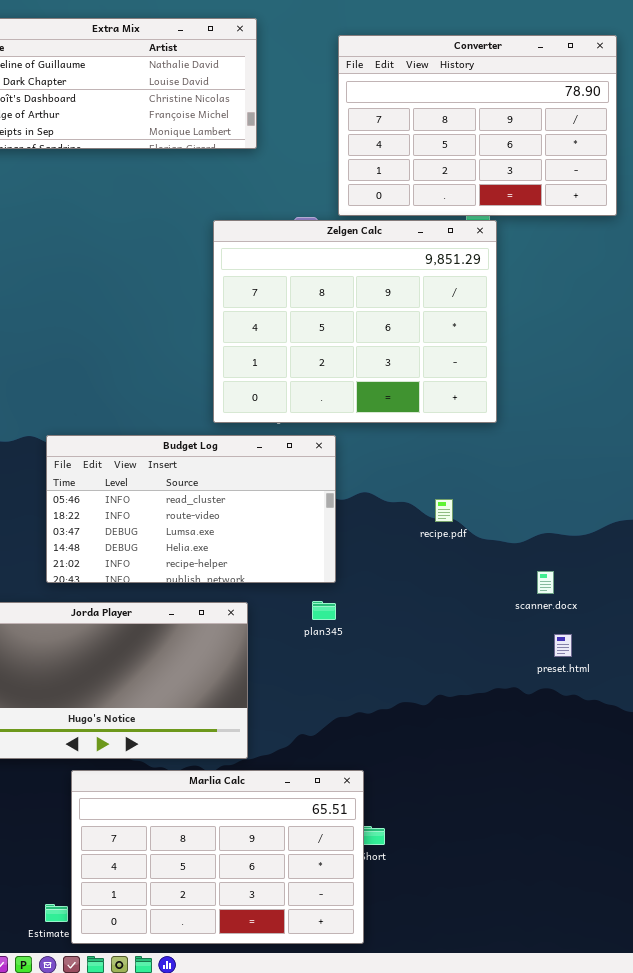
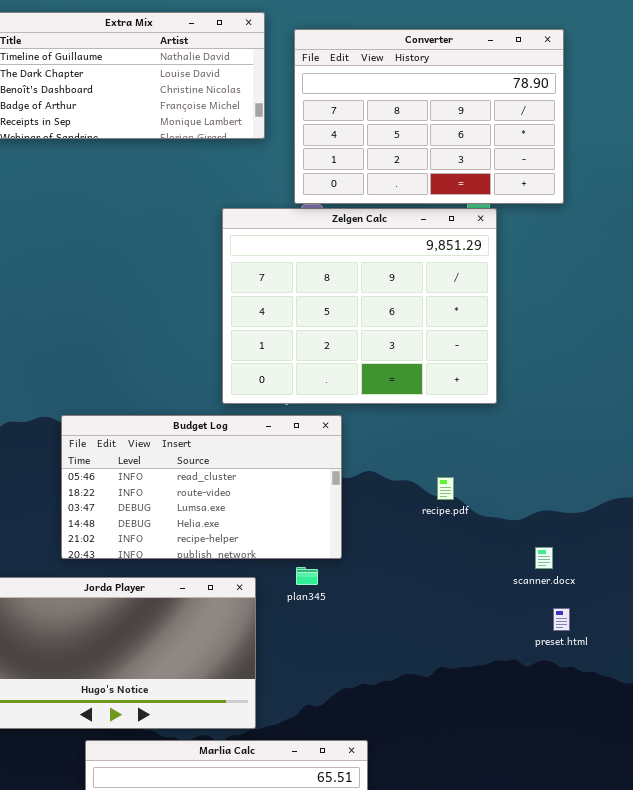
Converter: [338,35,617,216] -> [294,29,564,204], moved
plan345: [312,601,336,620] -> [296,567,318,585], moved

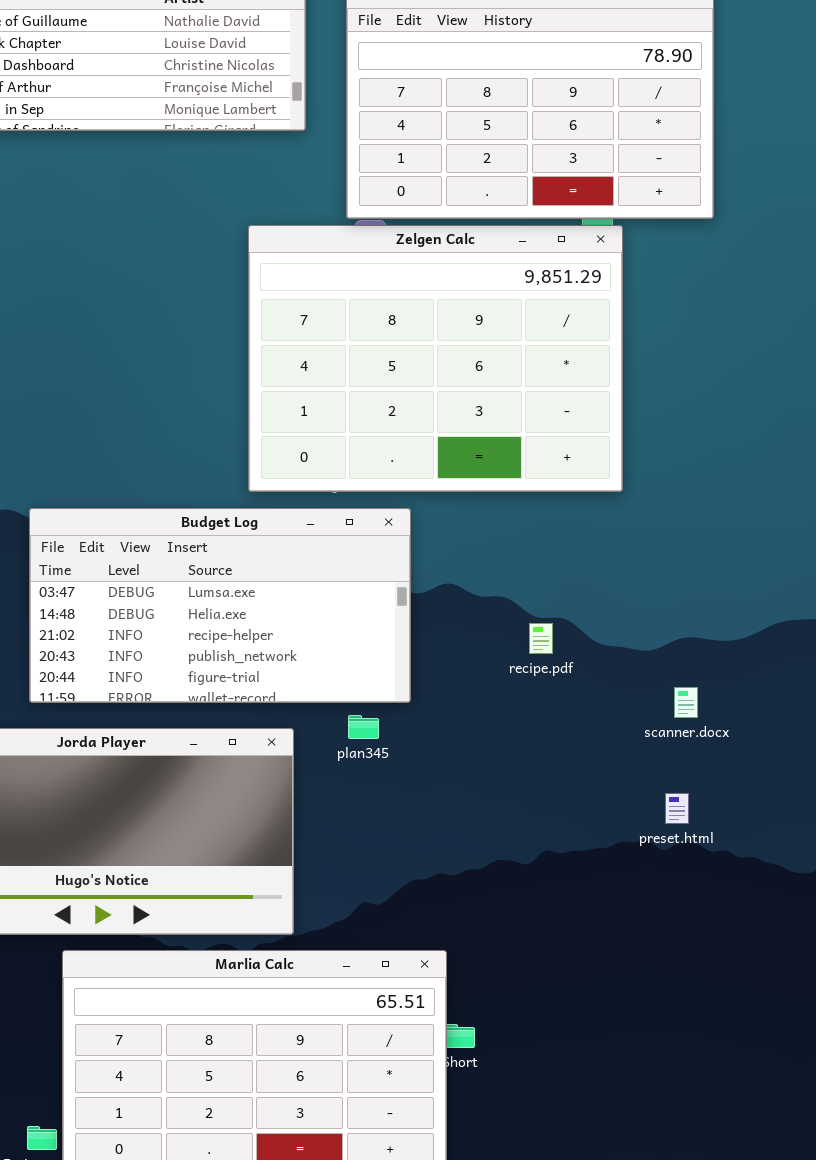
Budget Log: [61,415,342,559] -> [29,508,411,703], scrolled down 2 rows
recipe.pdf: [437,477,454,500] -> [529,623,553,654], moved
preset.html: [553,608,570,631] -> [665,793,689,824], moved

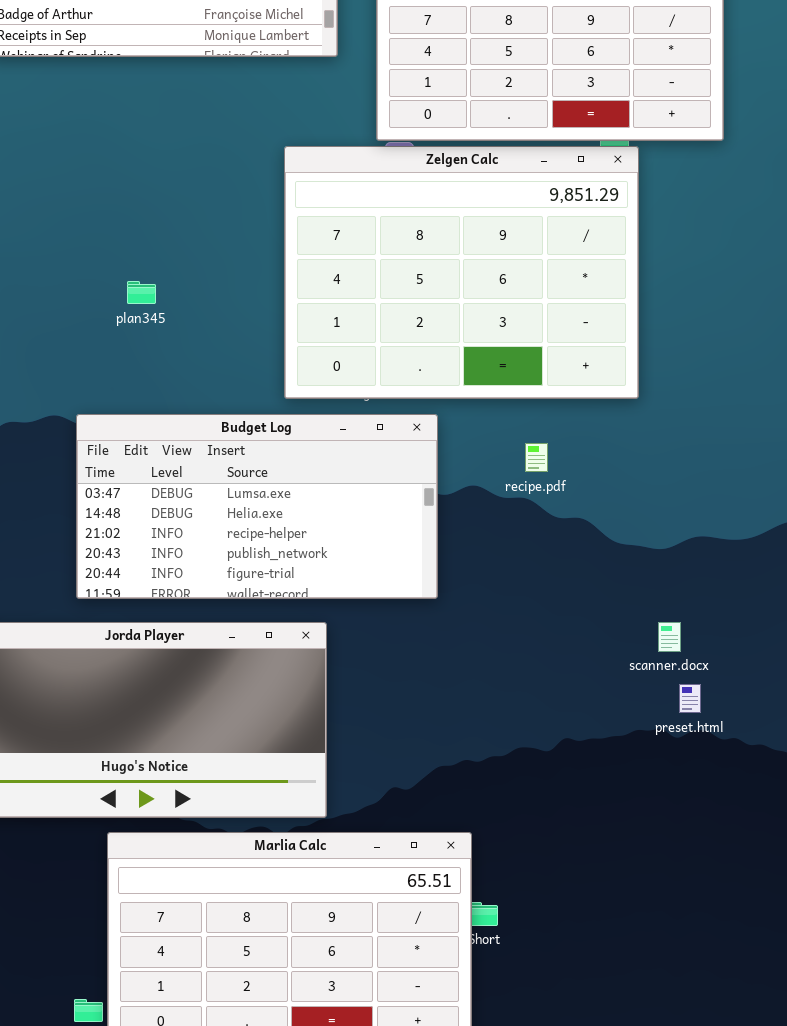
recipe.pdf: [529,623,553,654] -> [525,443,548,472], moved
scanner.docx: [674,687,698,718] -> [658,622,681,652], moved
plan345: [348,715,379,739] -> [127,281,156,304], moved

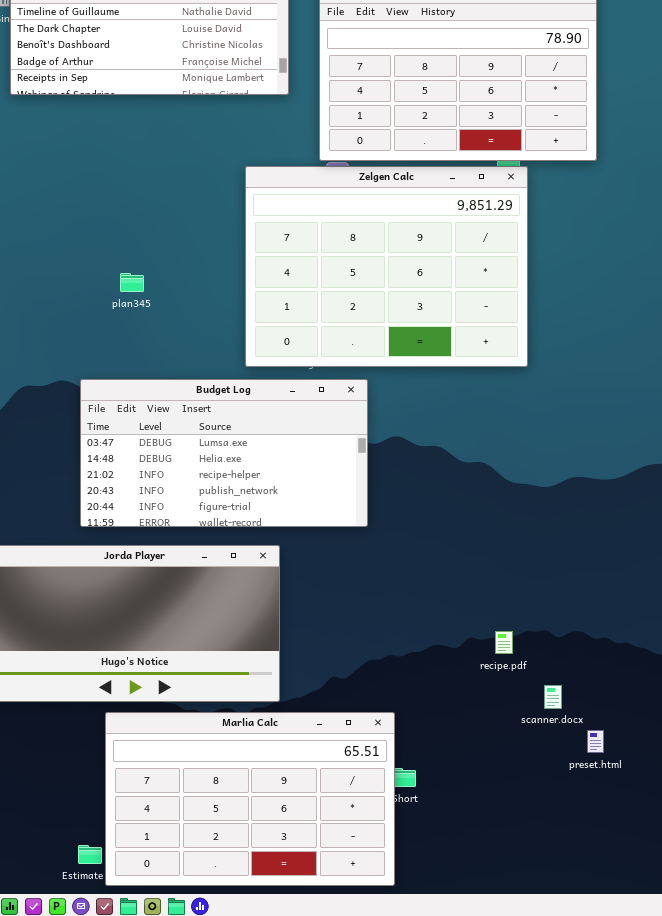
recipe.pdf: [525,443,548,472] -> [495,631,513,654], moved
scanner.docx: [658,622,681,652] -> [544,685,562,709], moved
preset.html: [679,684,701,713] -> [587,730,604,753], moved

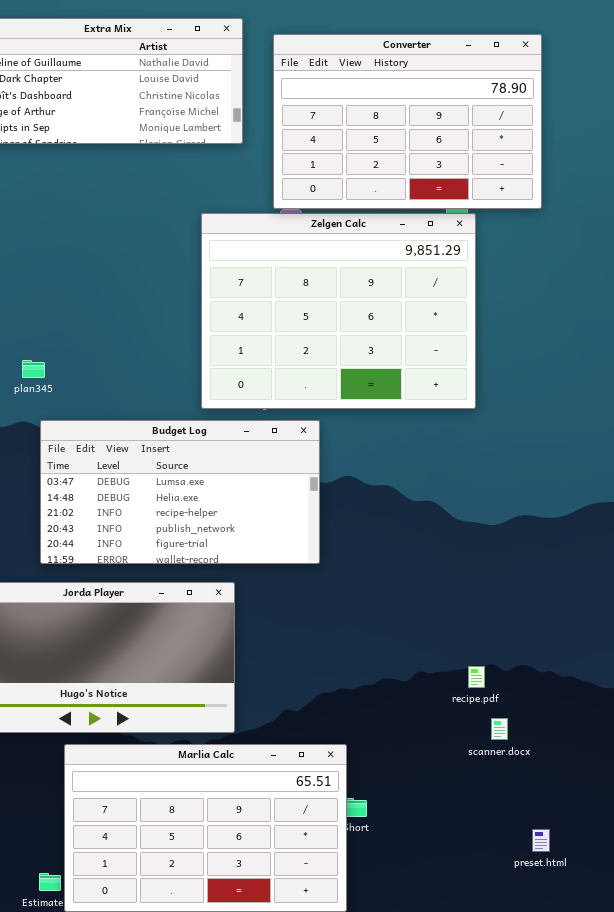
plan345: [120,273,144,292] -> [22,360,45,378], moved
recipe.pdf: [495,631,513,654] -> [468,666,485,688], moved
preset.html: [587,730,604,753] -> [532,829,550,852], moved

